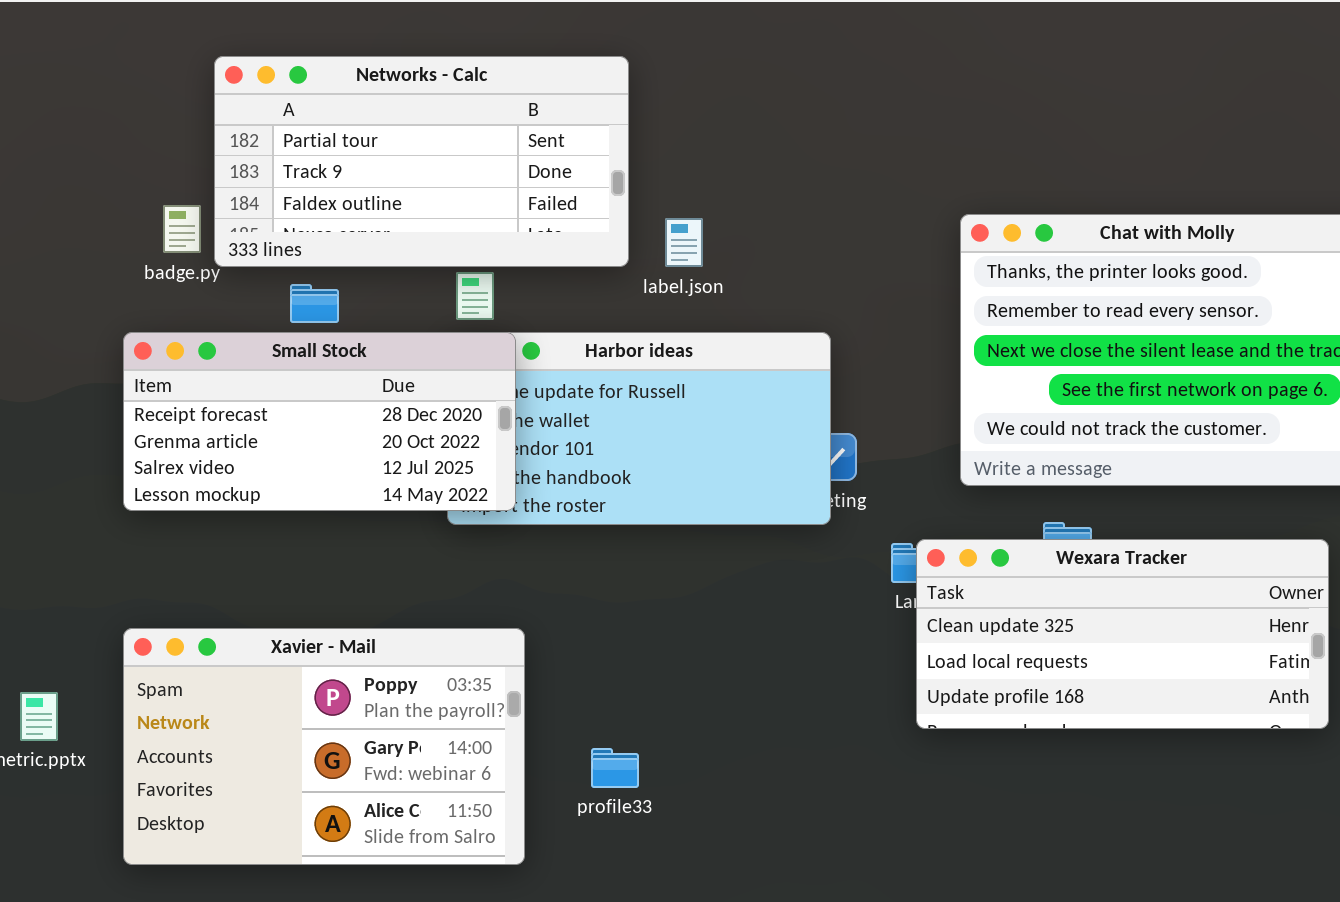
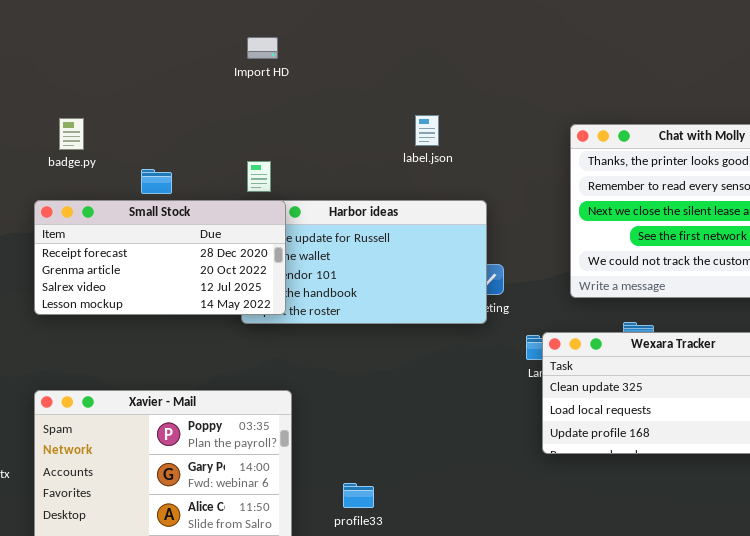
Networks - Calc: [214,56,629,267] -> none, closed
label.json: [665,218,703,267] -> [415,115,439,146], moved
profile33: [591,748,639,788] -> [343,483,374,508], moved

